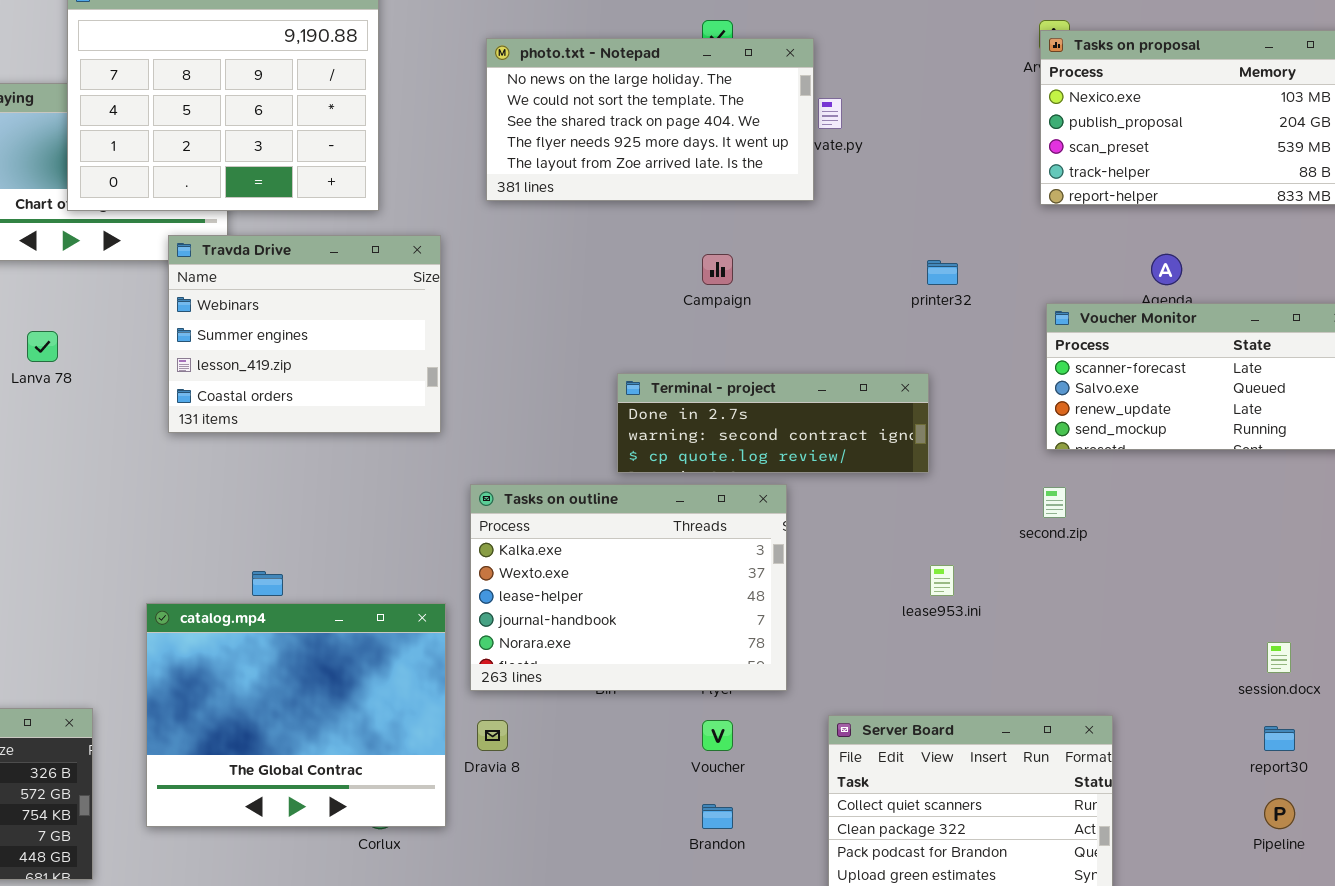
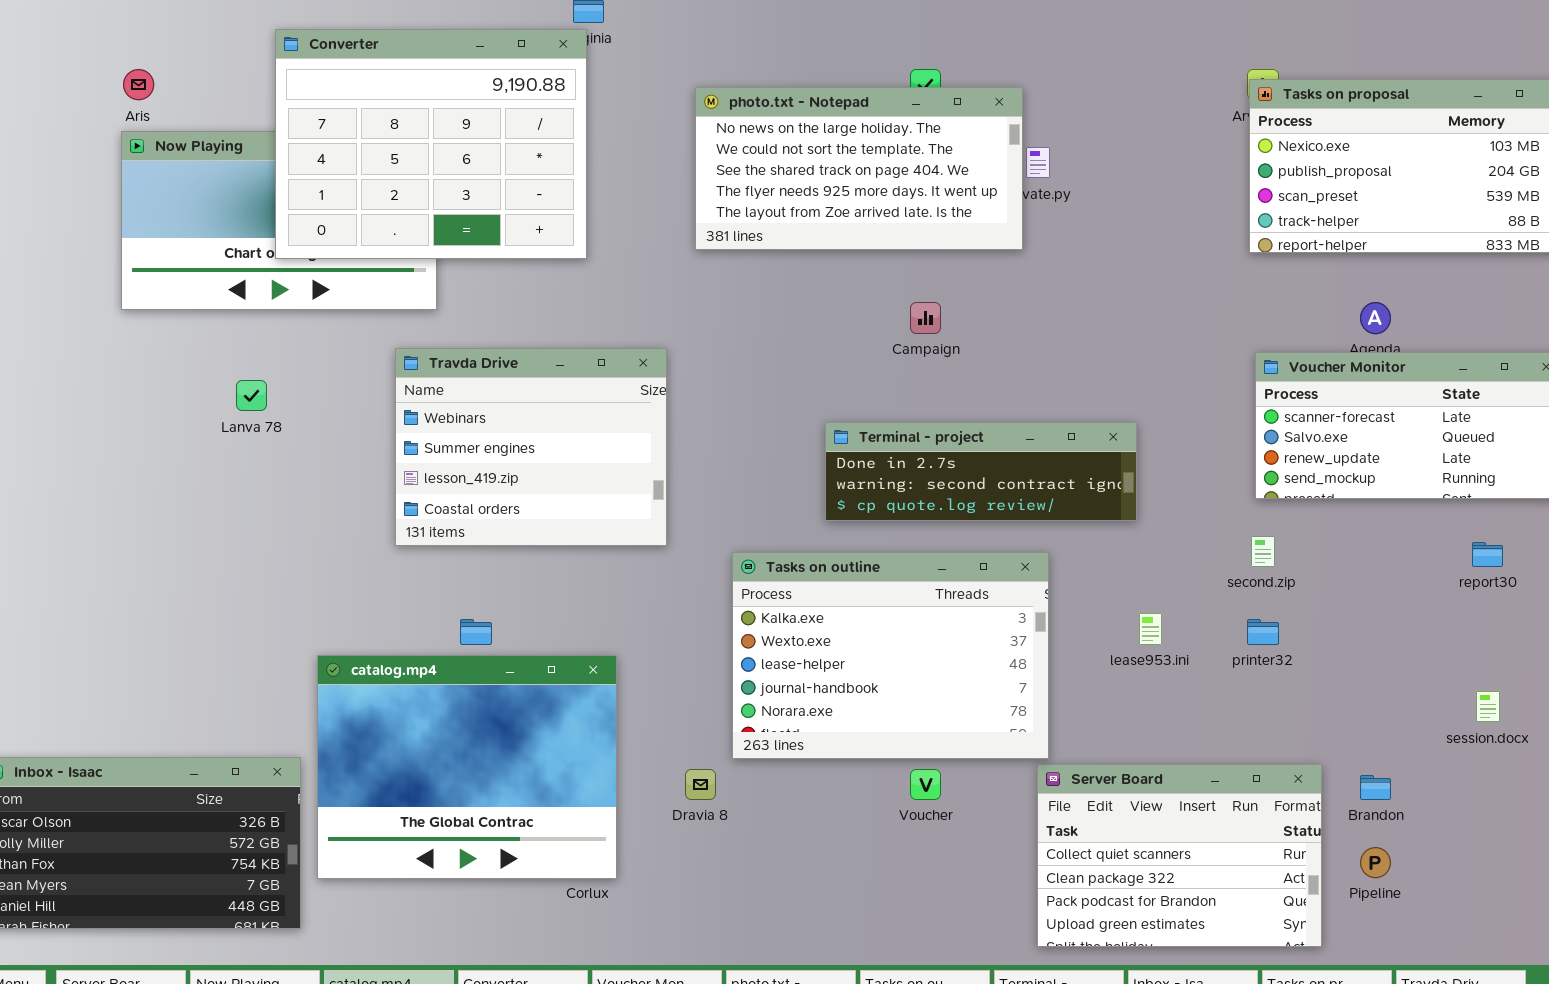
Travda Drive: [168,235,441,433] -> [395,348,667,546], moved
printer32: [927,260,958,285] -> [1247,619,1279,645], moved
Tasks on outline: [470,484,787,691] -> [732,552,1049,759], moved
catalog.mp4: [146,603,446,827] -> [317,655,617,879], moved
report30: [1264,726,1295,751] -> [1472,542,1503,567], moved
Pipeline: [1264,798,1295,829] -> [1360,847,1391,878], moved
Brandon: [702,804,733,829] -> [1360,775,1391,800], moved

